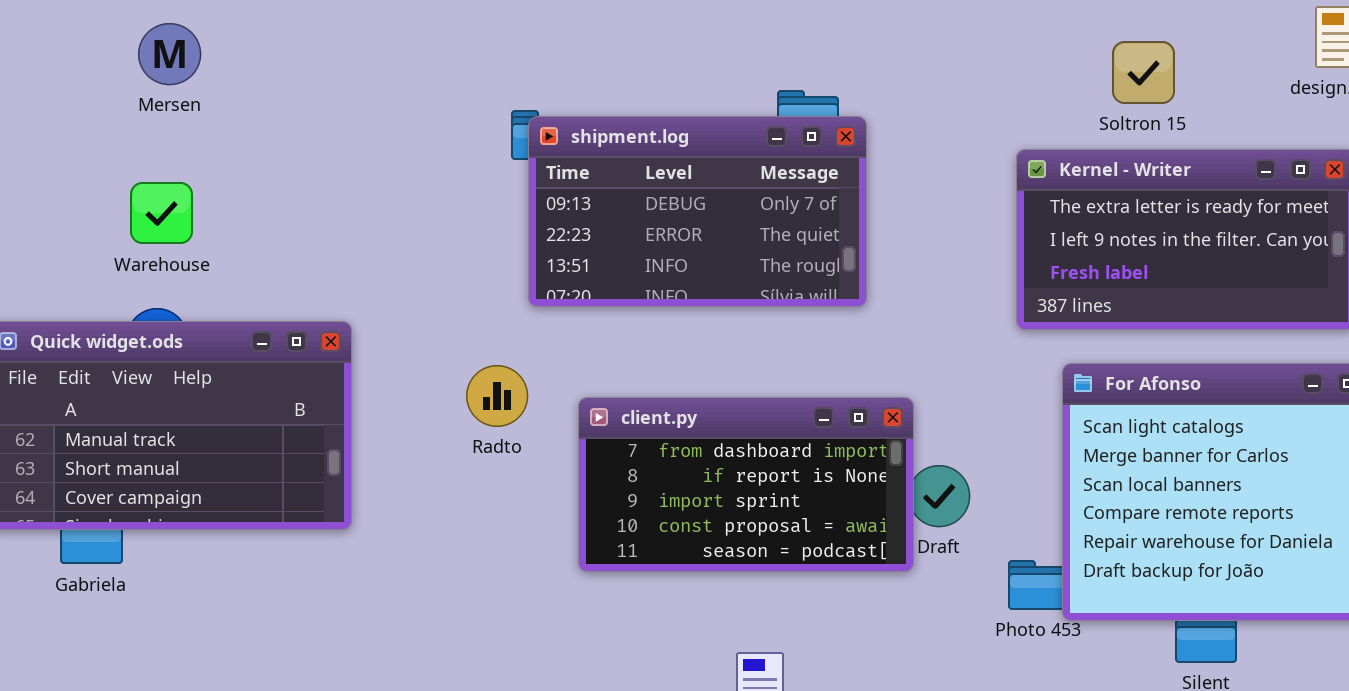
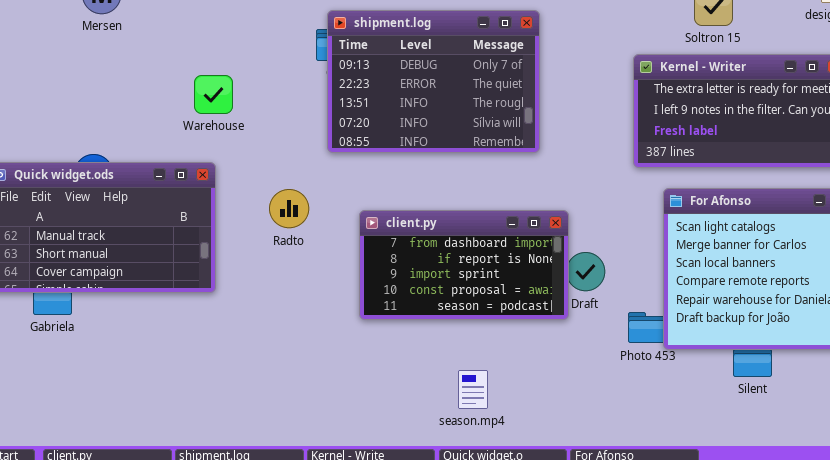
shipment.log: [528,116,867,307] -> [327,10,540,153], resized
Warehouse: [130,182,193,244] -> [194,75,233,114], moved
Radto: [466,365,528,427] -> [269,189,309,228], moved

